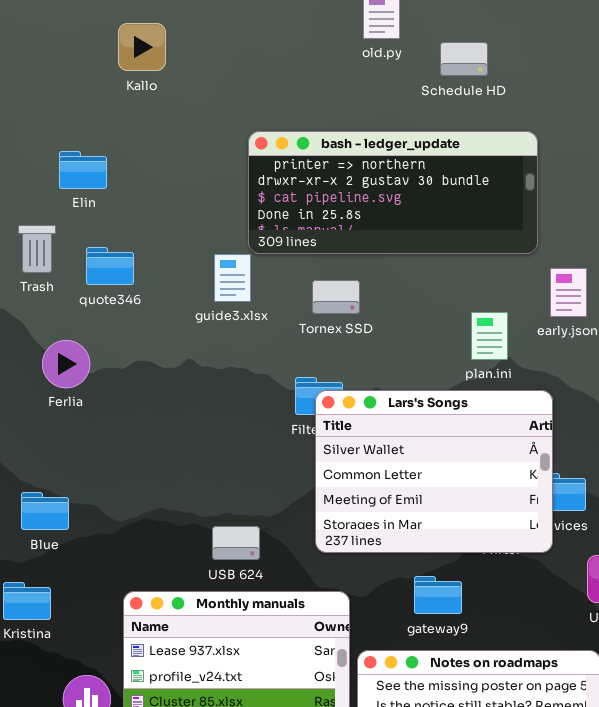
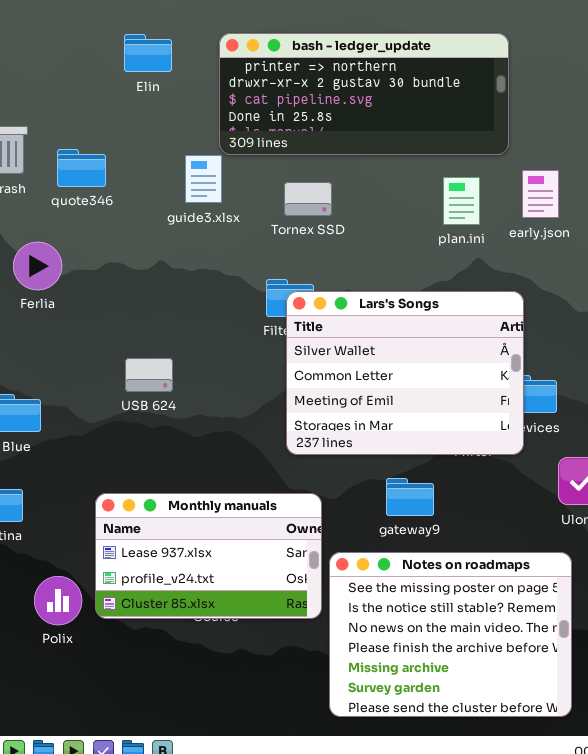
Elin: [59,151,107,189] -> [124,34,172,72], moved
plan.ini: [471,312,508,360] -> [443,177,480,225], moved
USB 624: [212,526,260,560] -> [125,358,173,392], moved

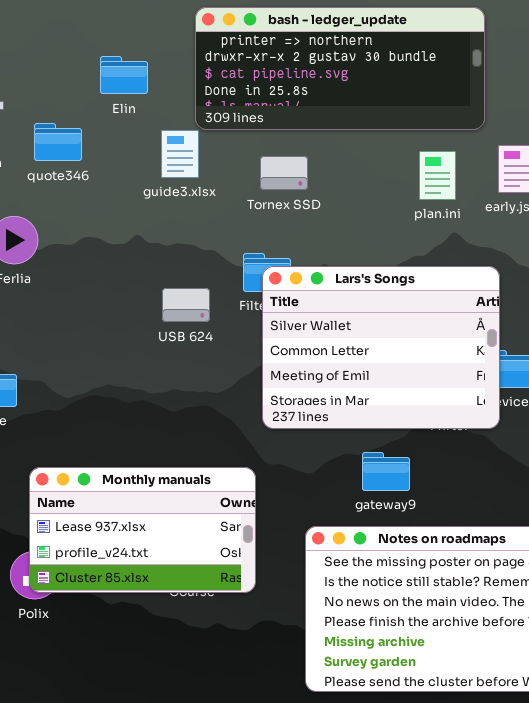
Elin: [124,34,172,72] -> [100,56,148,94], moved
USB 624: [125,358,173,392] -> [162,288,210,322], moved
Monthly manuals: [95,493,322,619] -> [29,467,256,593], moved

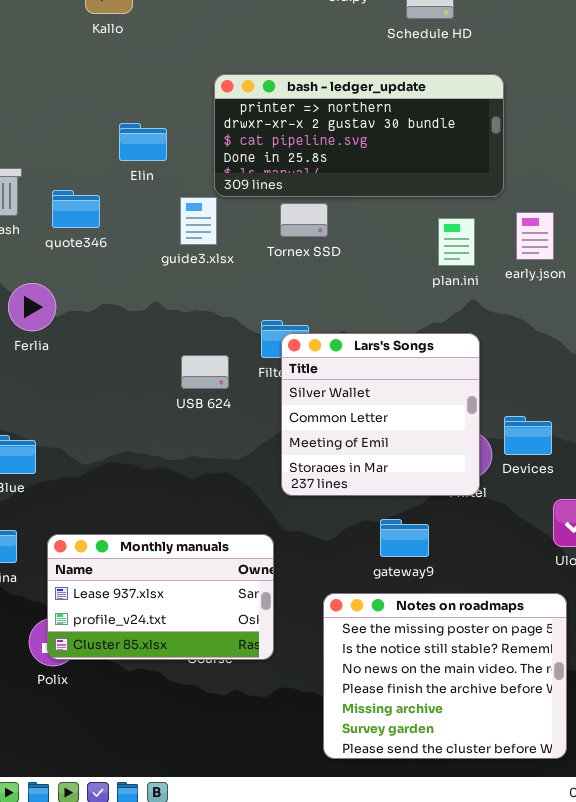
Tornex SSD: [260,156,308,190] -> [280,203,328,237], moved
Lars's Songs: [262,266,500,429] -> [281,333,480,496], resized

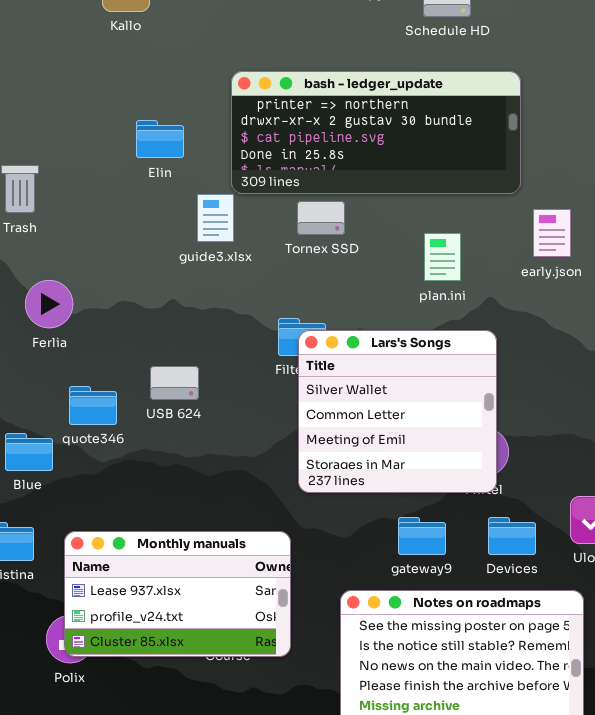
quote346: [52,190,100,228] -> [69,386,117,425], moved
plan.ini: [438,218,475,266] -> [424,233,461,281], moved
USB 624: [181,355,229,389] -> [150,366,199,400], moved
Devices: [504,416,552,455] -> [488,517,536,555], moved

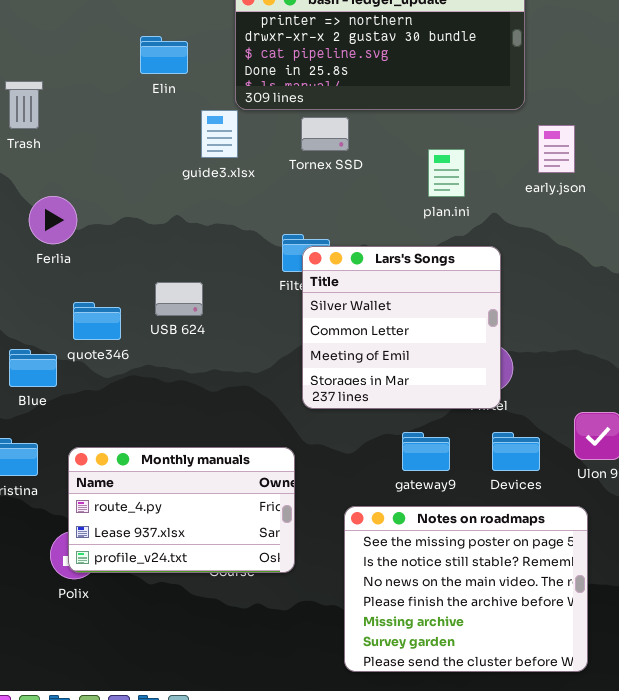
Monthly manuals: [64,531,291,657] -> [68,447,295,573], scrolled up 1 row

